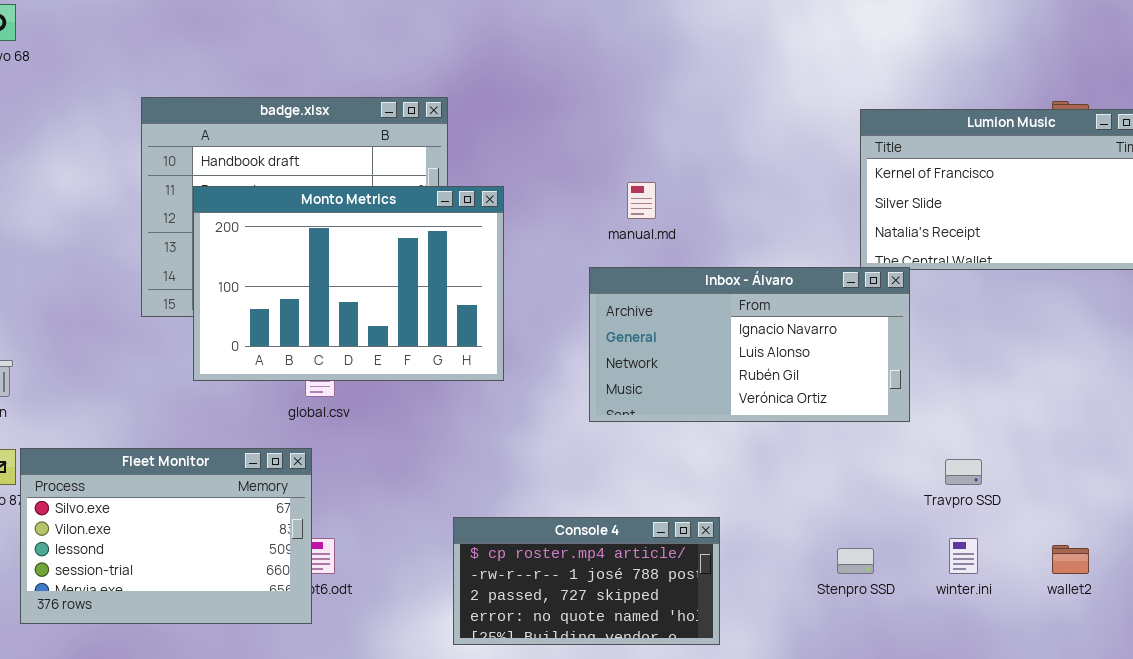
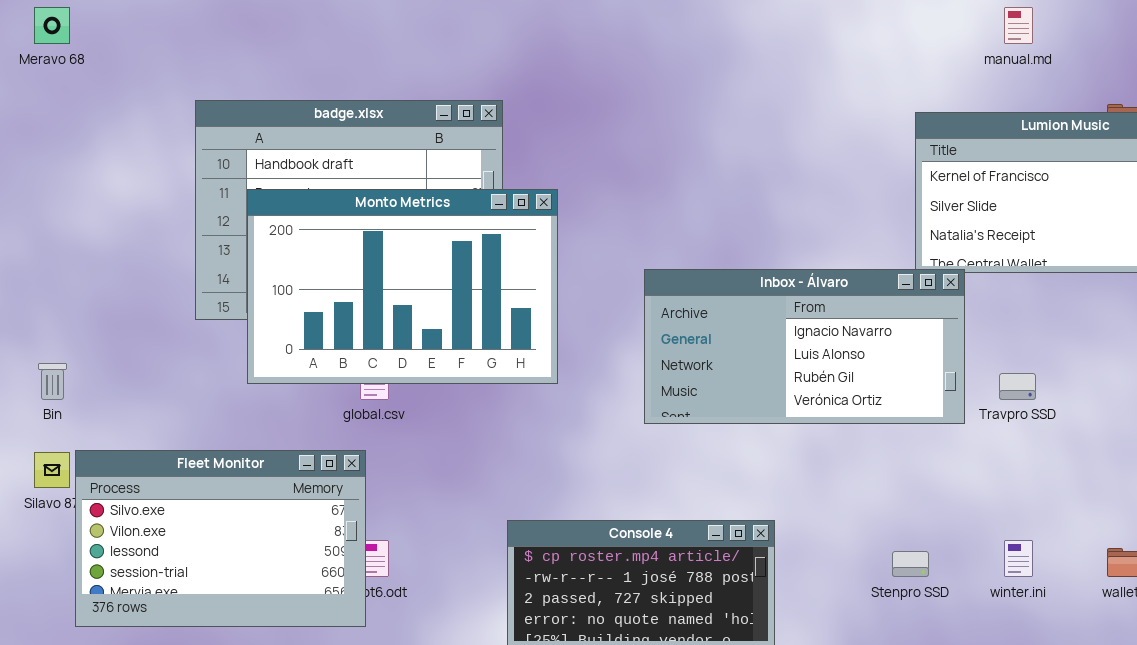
manual.md: [627,182,656,219] -> [1004,7,1033,44], moved
Travpro SSD: [945,459,982,485] -> [999,373,1036,400], moved

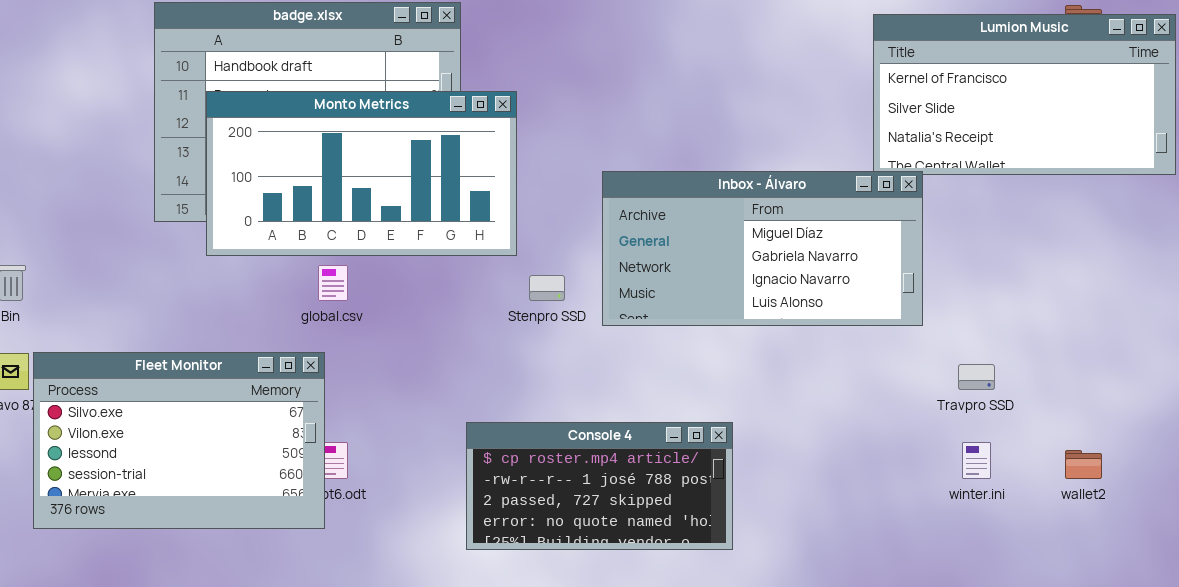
Monto Metrics: [247,189,558,384] -> [206,91,517,256], resized
Inbox - Álvaro: [644,269,965,424] -> [602,171,923,326], scrolled up 2 rows
Travpro SSD: [999,373,1036,400] -> [958,364,995,390], moved
Stenpro SSD: [892,551,929,577] -> [529,275,565,301], moved

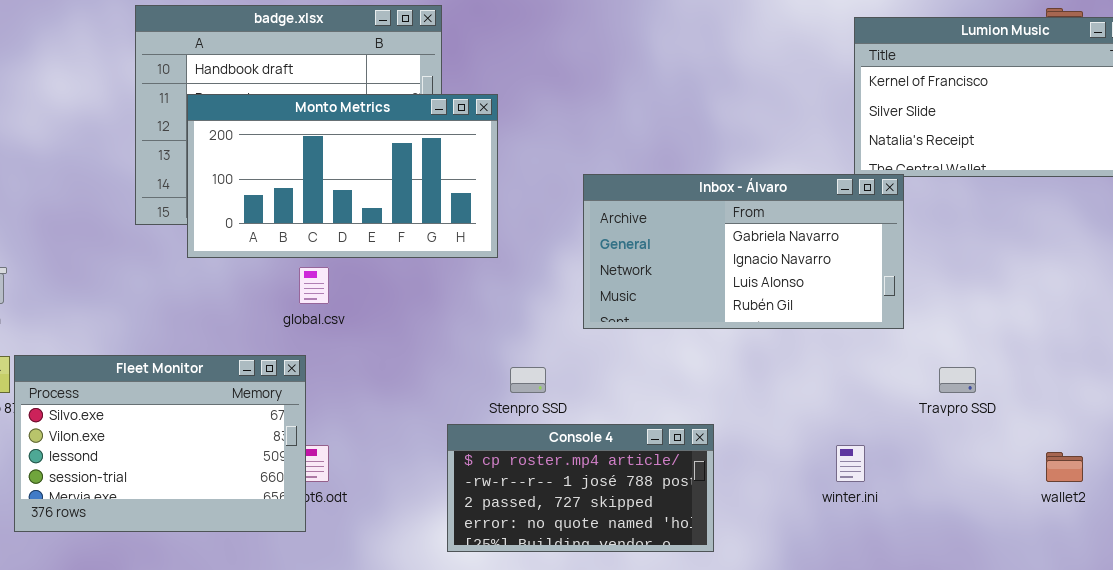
Inbox - Álvaro: [602,171,923,326] -> [583,174,904,329], scrolled down 1 row
Stenpro SSD: [529,275,565,301] -> [510,367,546,393], moved
winter.ini: [962,442,991,479] -> [836,445,865,482], moved

